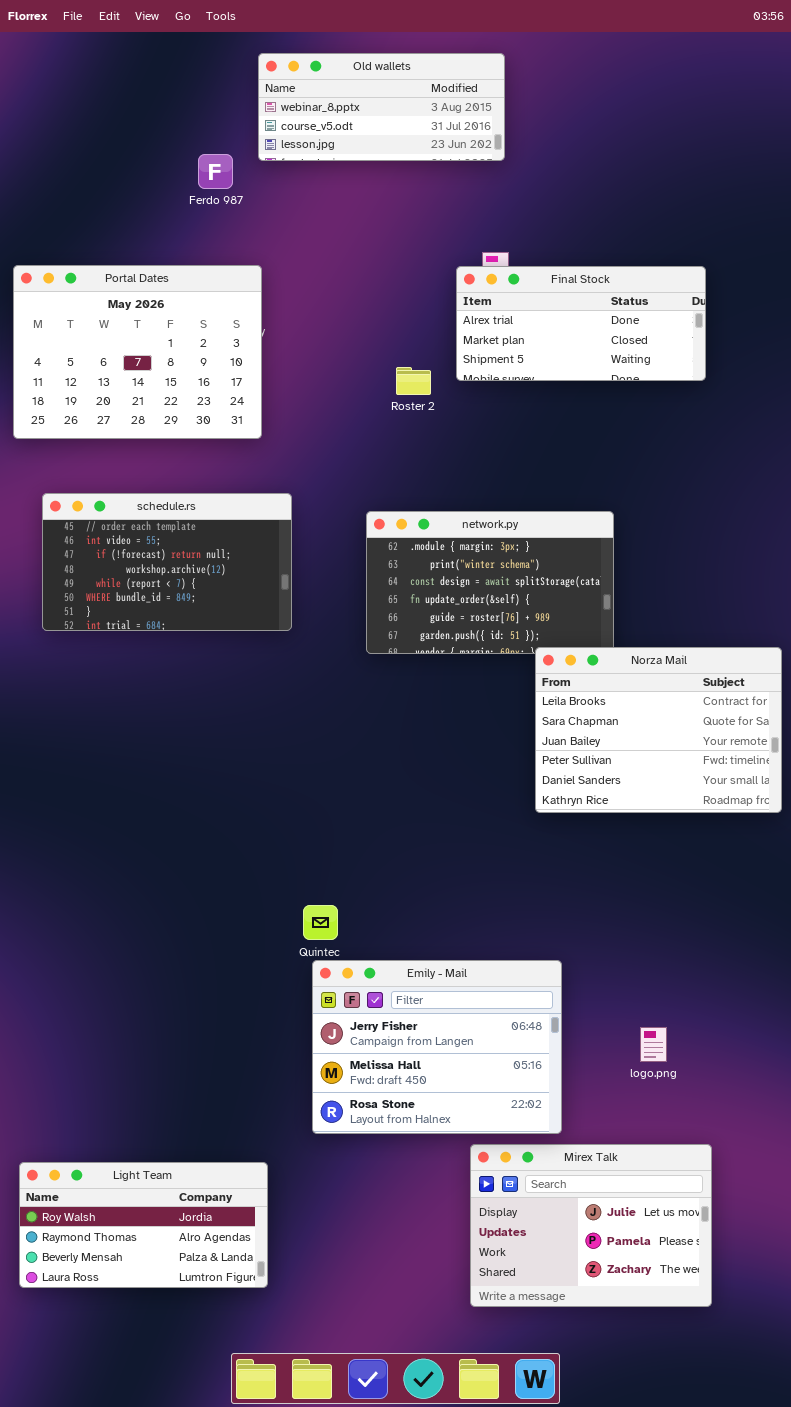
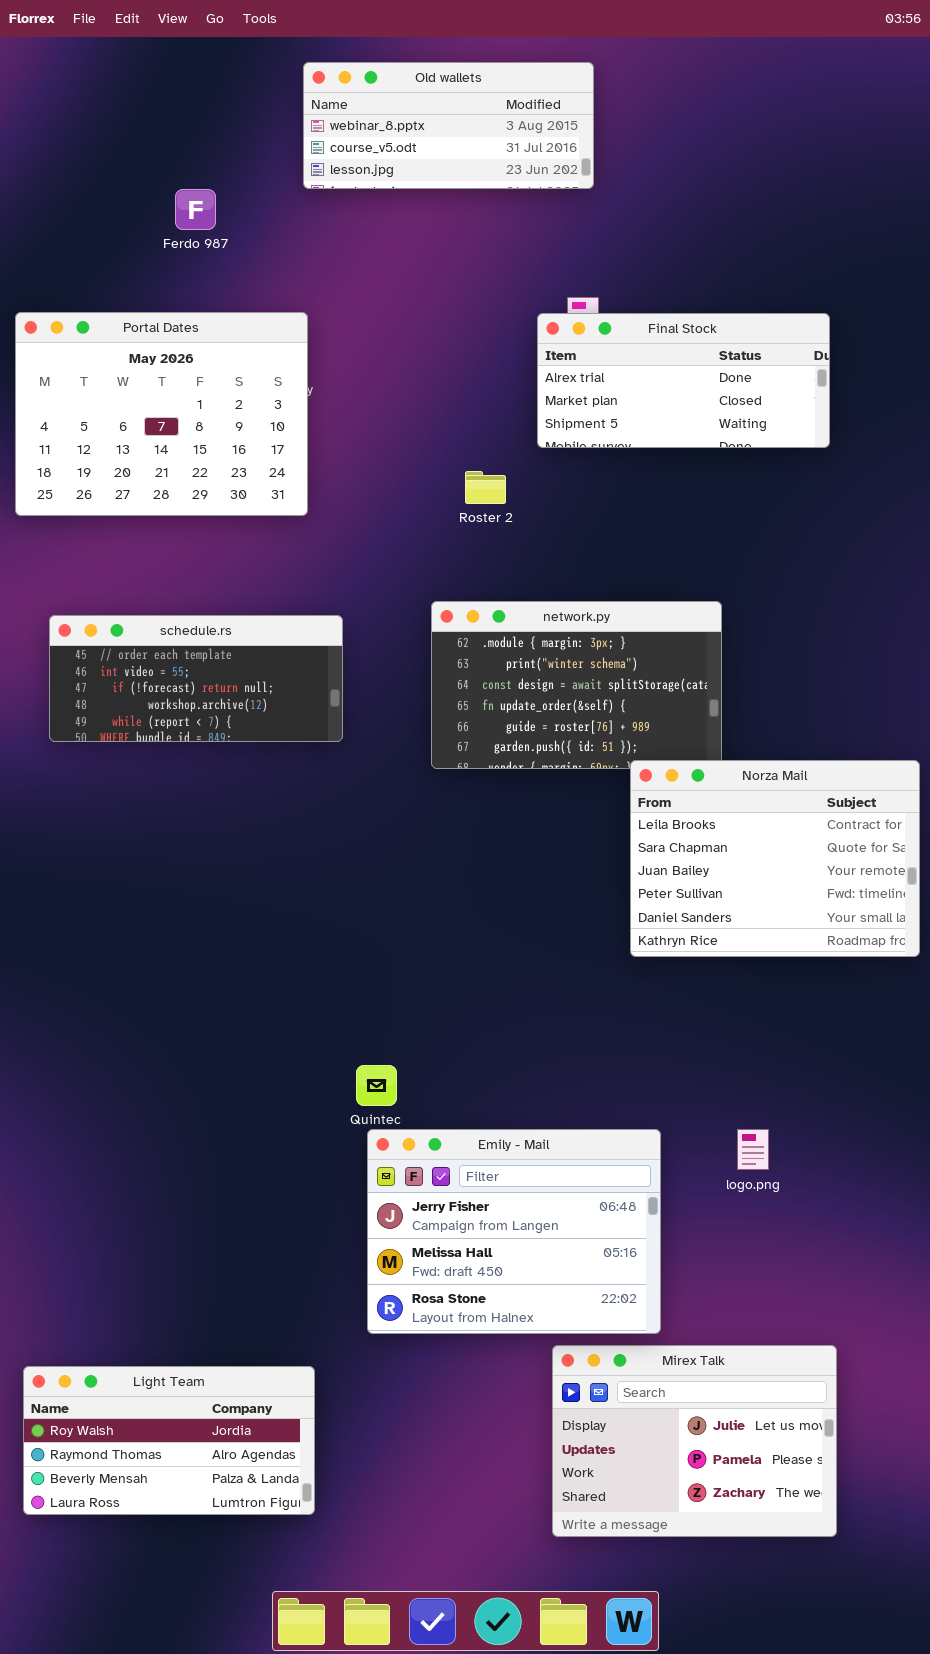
Ferdo 987: [198,154,233,189] -> [175,189,216,230], moved
Roster 2: [396,367,431,395] -> [465,471,506,504], moved
schedule.rs: [42,493,292,631] -> [49,615,343,742], resized
logo.png: [640,1027,667,1062] -> [737,1129,769,1170], moved

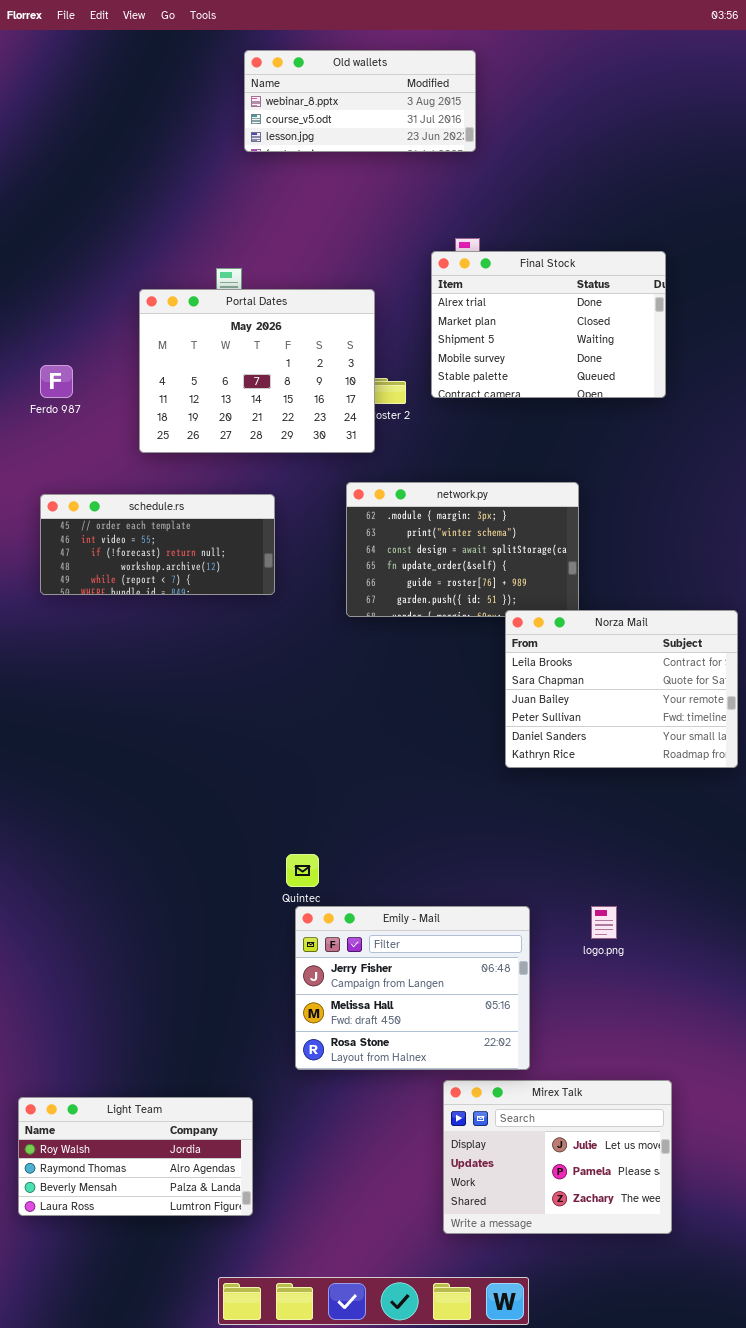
Ferdo 987: [175,189,216,230] -> [40,365,73,398], moved
Portal Dates: [15,312,308,516] -> [139,289,375,453], moved
Final Stock: [537,313,830,448] -> [431,251,666,398], resized

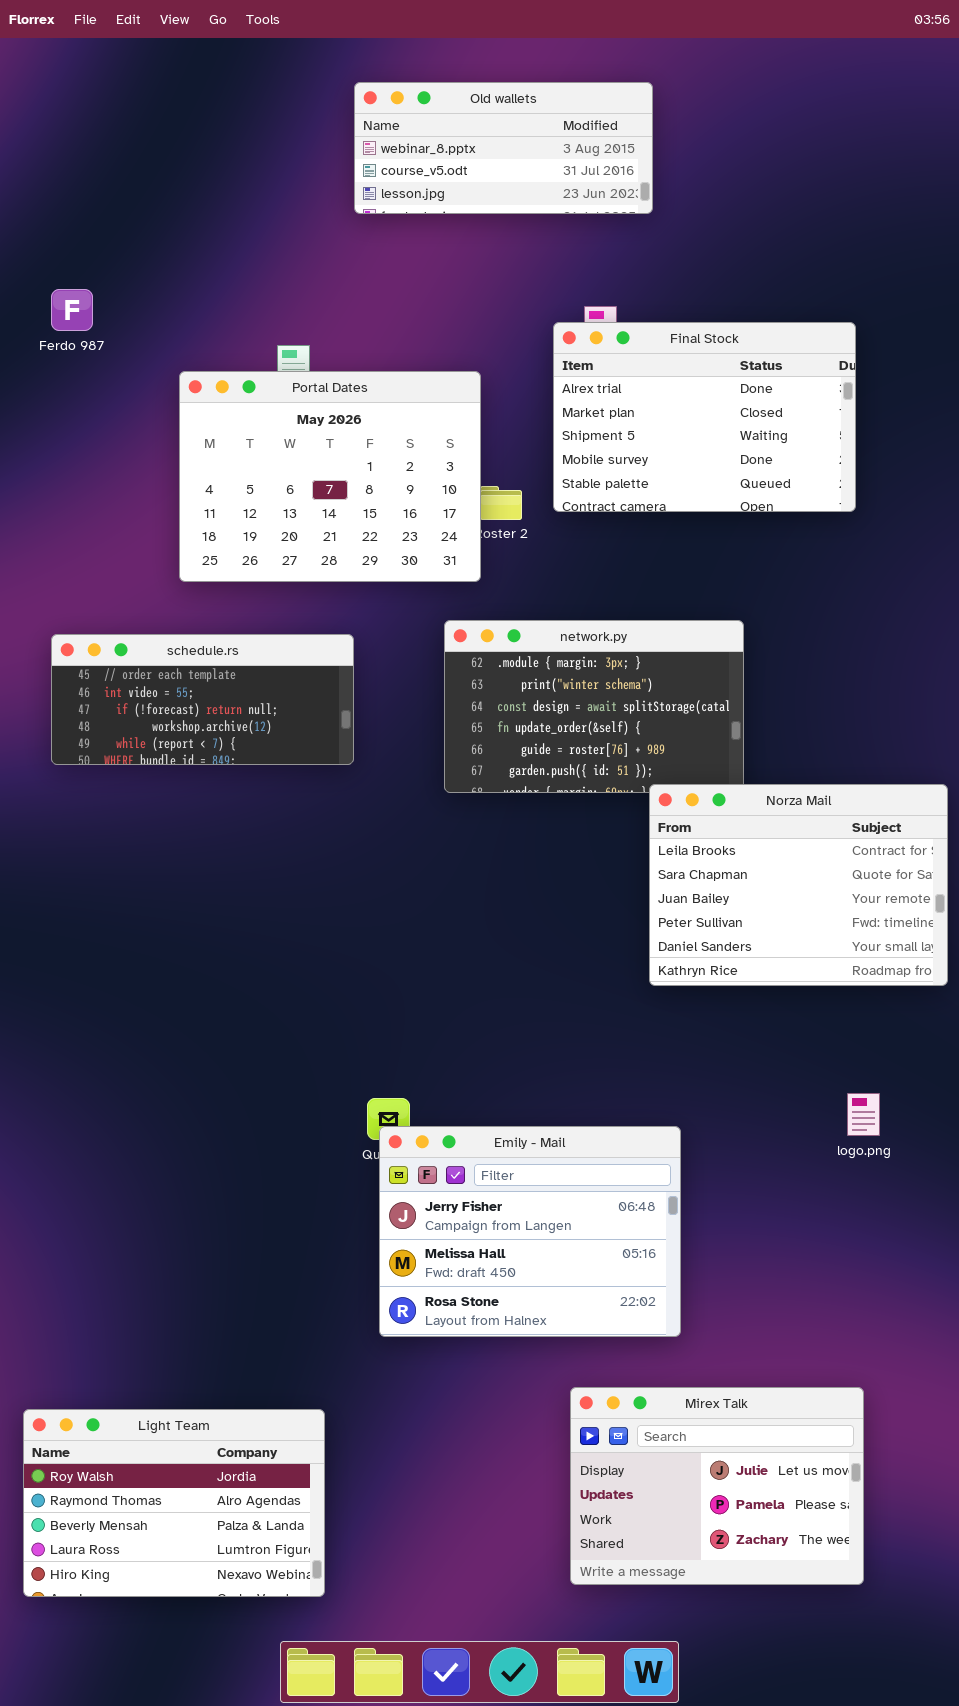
Old wallets: [244,50,476,152] -> [354,82,653,214], moved
Ferdo 987: [40,365,73,398] -> [51,289,93,331], moved
Emily - Mail: [295,906,530,1070] -> [379,1126,681,1337], moved
logo.png: [591,906,617,939] -> [847,1093,880,1136], moved
Light Team: [18,1097,253,1216] -> [23,1409,325,1597], resized

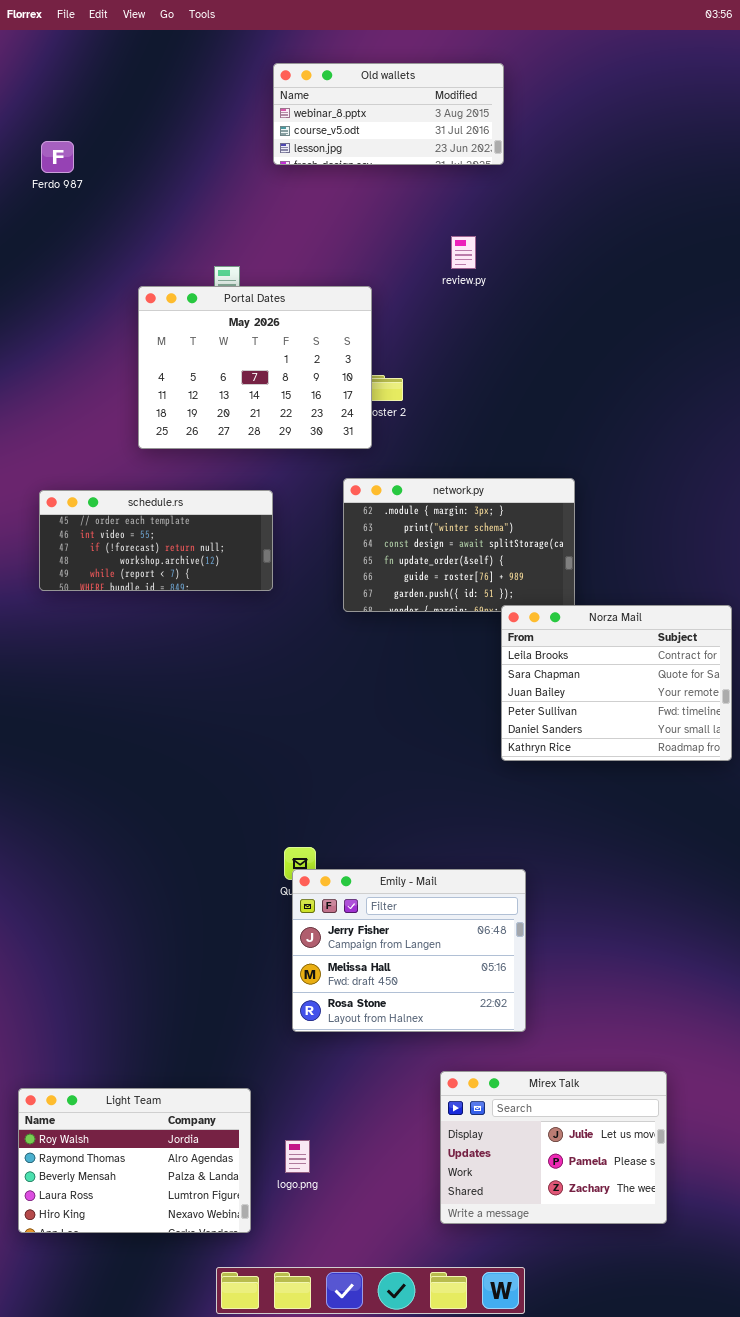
Ferdo 987: [51,289,93,331] -> [41,141,74,173], moved
Final Stock: [553,322,856,512] -> none, closed
logo.png: [847,1093,880,1136] -> [285,1140,310,1173], moved

